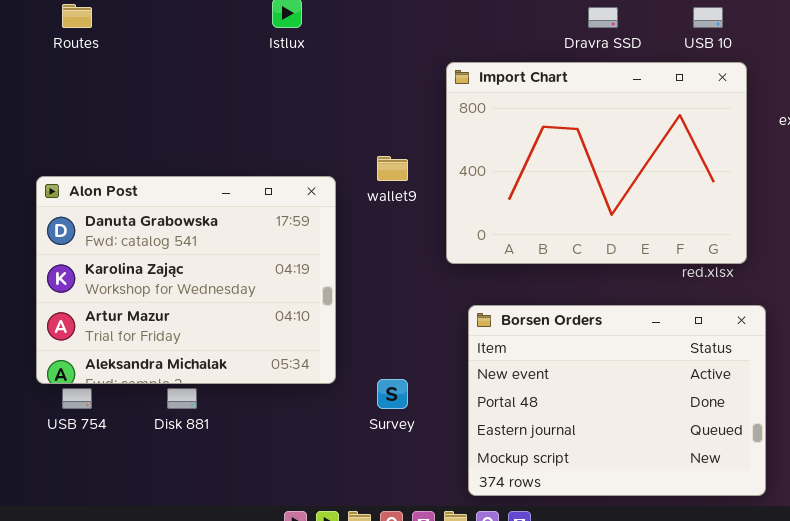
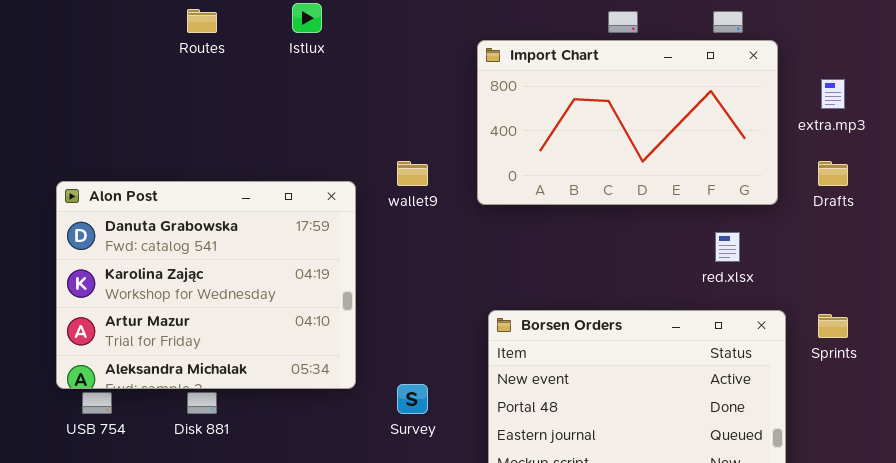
Routes: [62,4,92,28] -> [187,9,217,33], moved
Import Chart: [446,62,747,264] -> [477,40,778,205], moved, resized

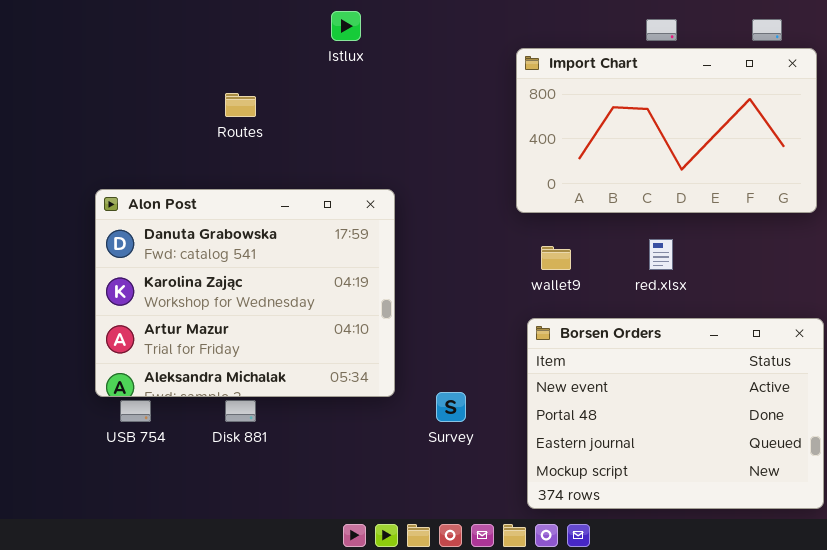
Routes: [187,9,217,33] -> [225,93,256,117], moved
wallet9: [397,161,428,186] -> [541,246,571,270], moved
red.xlsx: [715,232,740,262] -> [649,239,673,270], moved

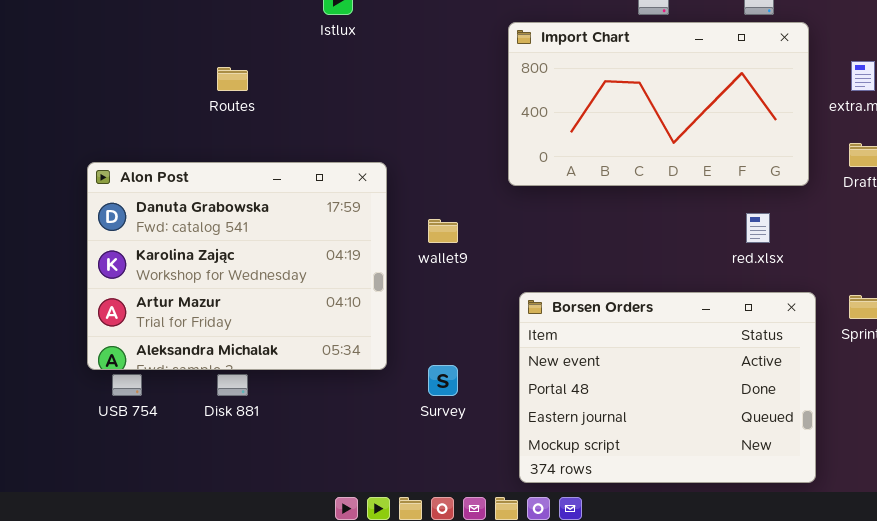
red.xlsx: [649,239,673,270] -> [746,213,770,243], moved
wallet9: [541,246,571,270] -> [428,219,458,243], moved

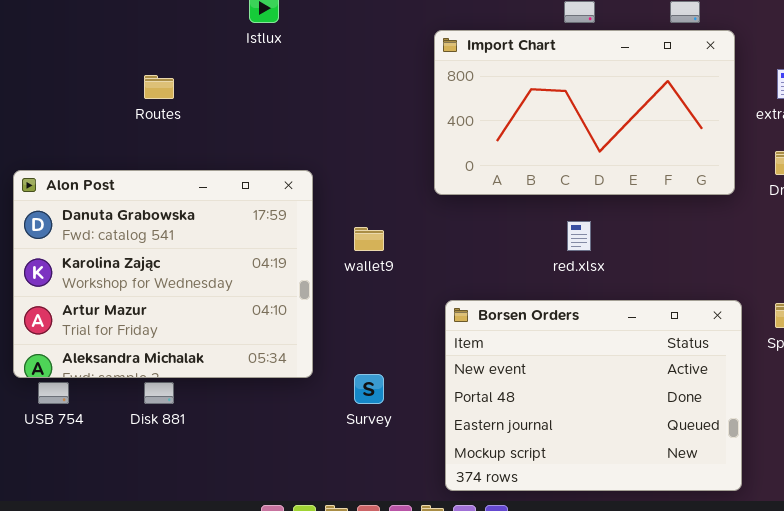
red.xlsx: [746,213,770,243] -> [567,221,591,251], moved

